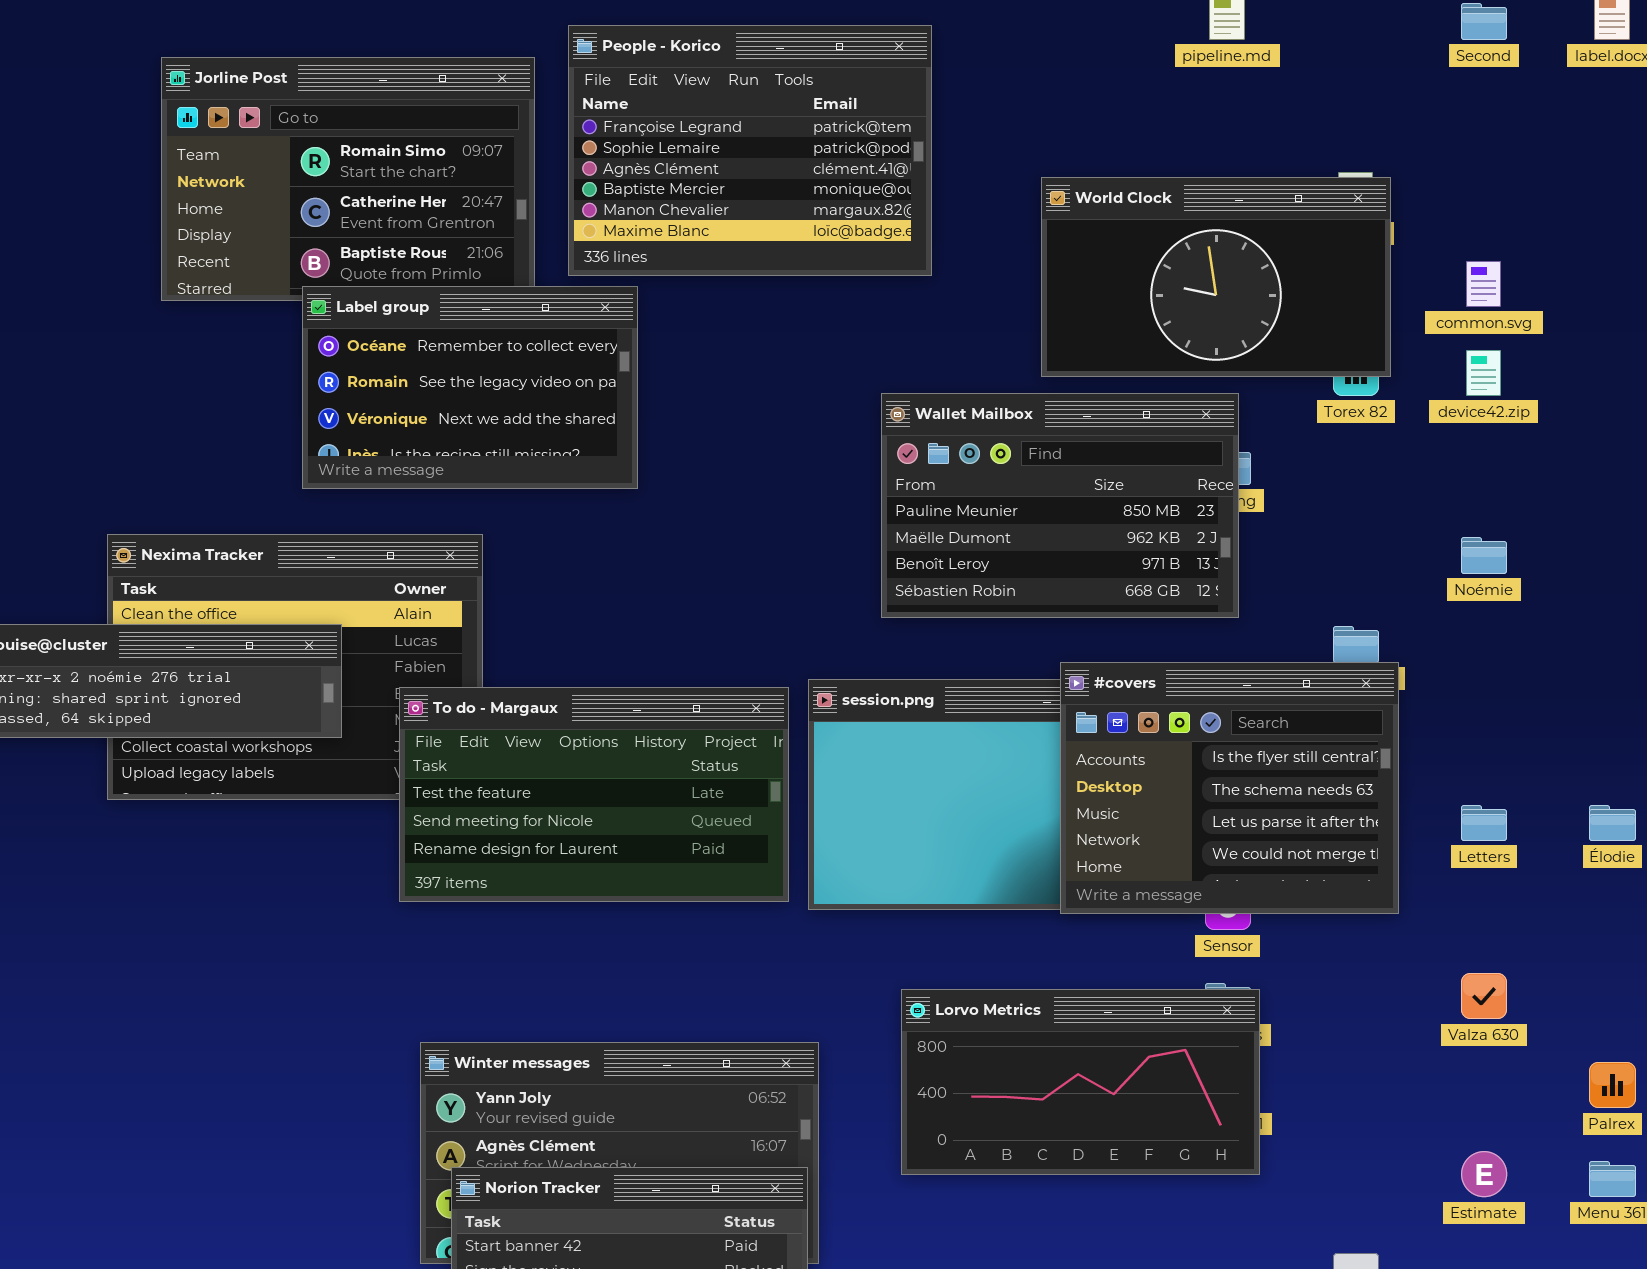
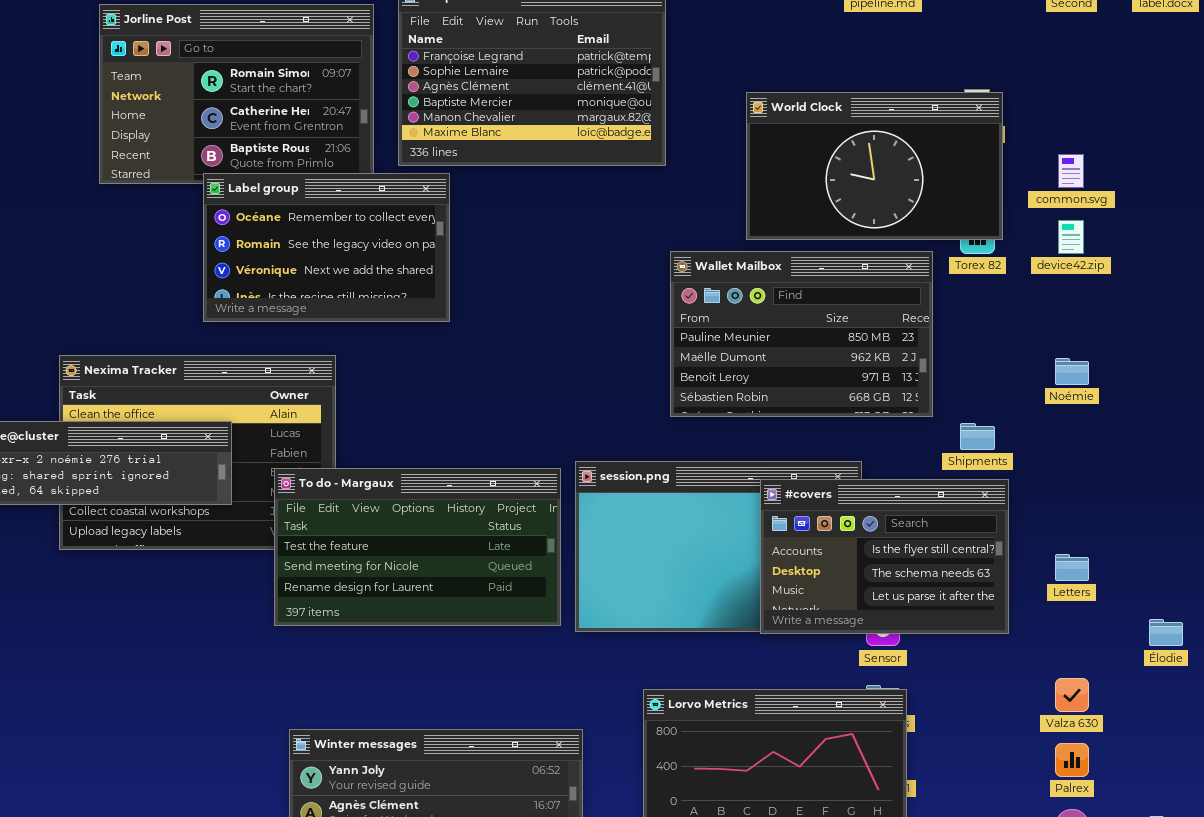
Wallet Mailbox: [881,393,1239,618] -> [670,251,933,417], moved
#covers: [1060,662,1399,914] -> [760,479,1009,634], resized
Élodie: [1589,805,1636,841] -> [1149,619,1183,646], moved
Palrex: [1589,1062,1636,1108] -> [1055,743,1089,777], moved

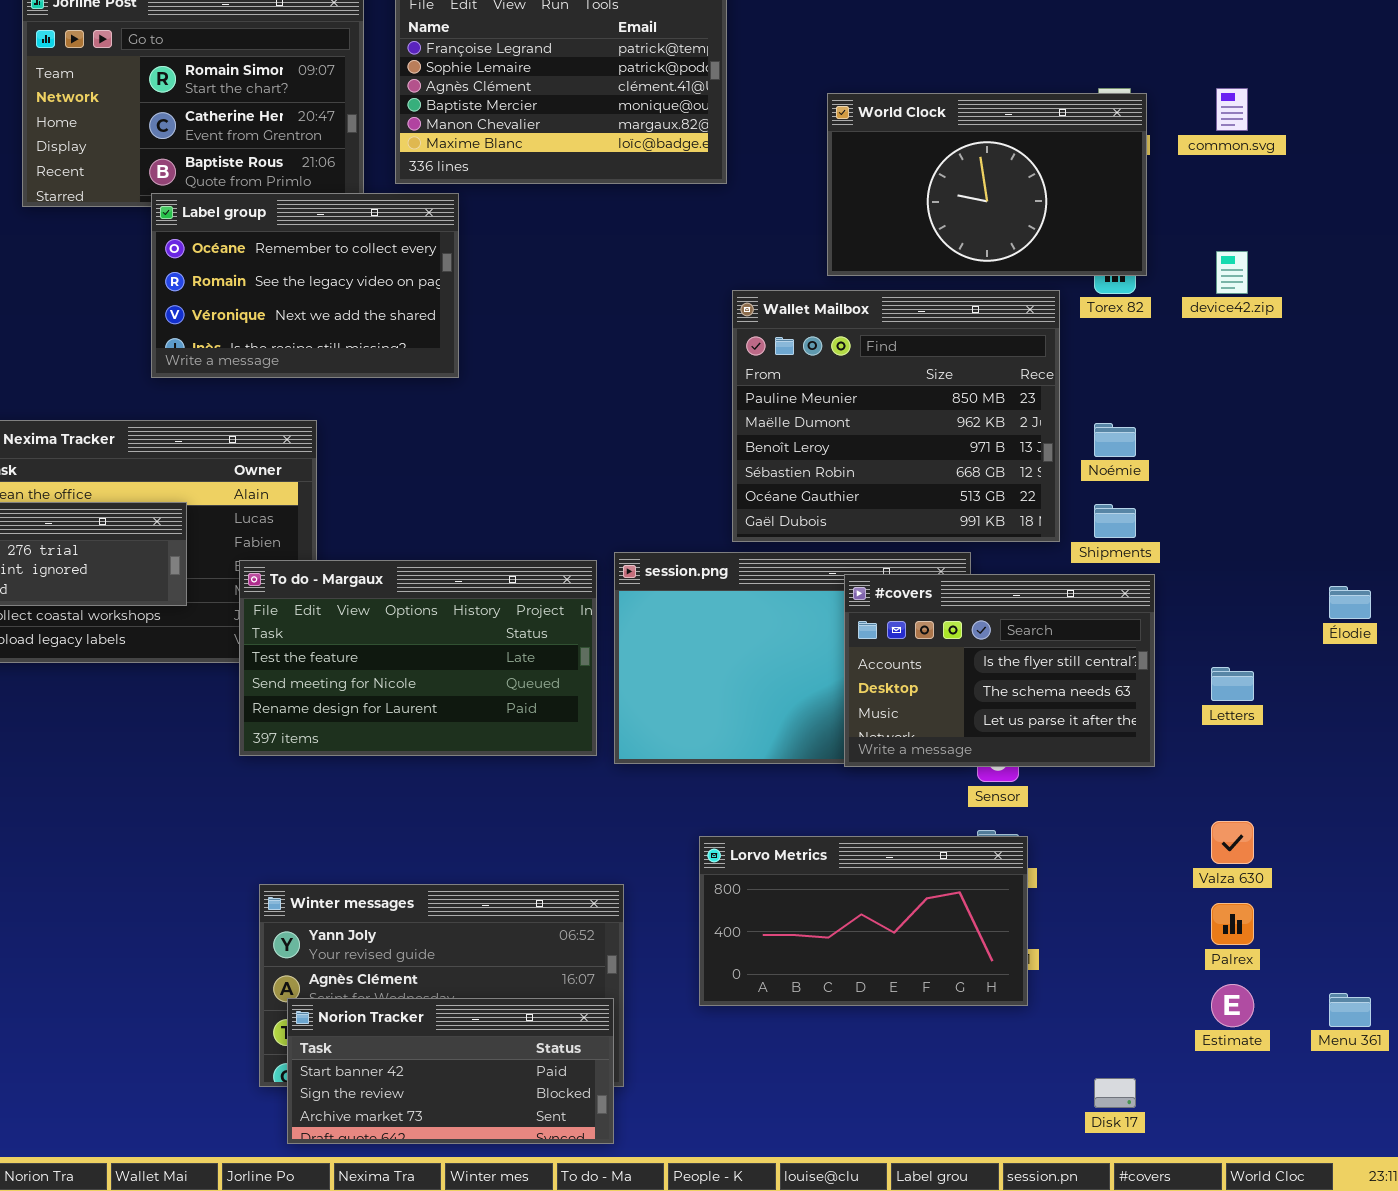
common.svg: [1058,154,1084,188] -> [1216,88,1248,131], moved
Wallet Mailbox: [670,251,933,417] -> [732,290,1060,542], resized
Noémie: [1055,358,1089,385] -> [1094,423,1136,457], moved
Élodie: [1149,619,1183,646] -> [1329,586,1371,619], moved

